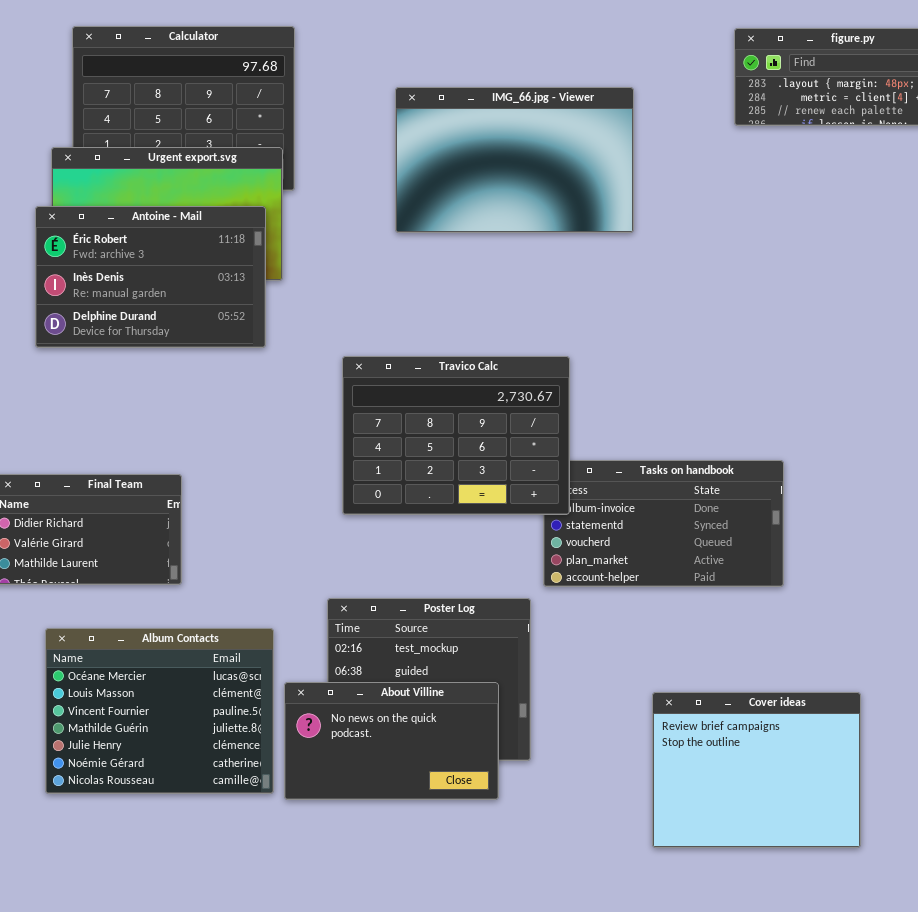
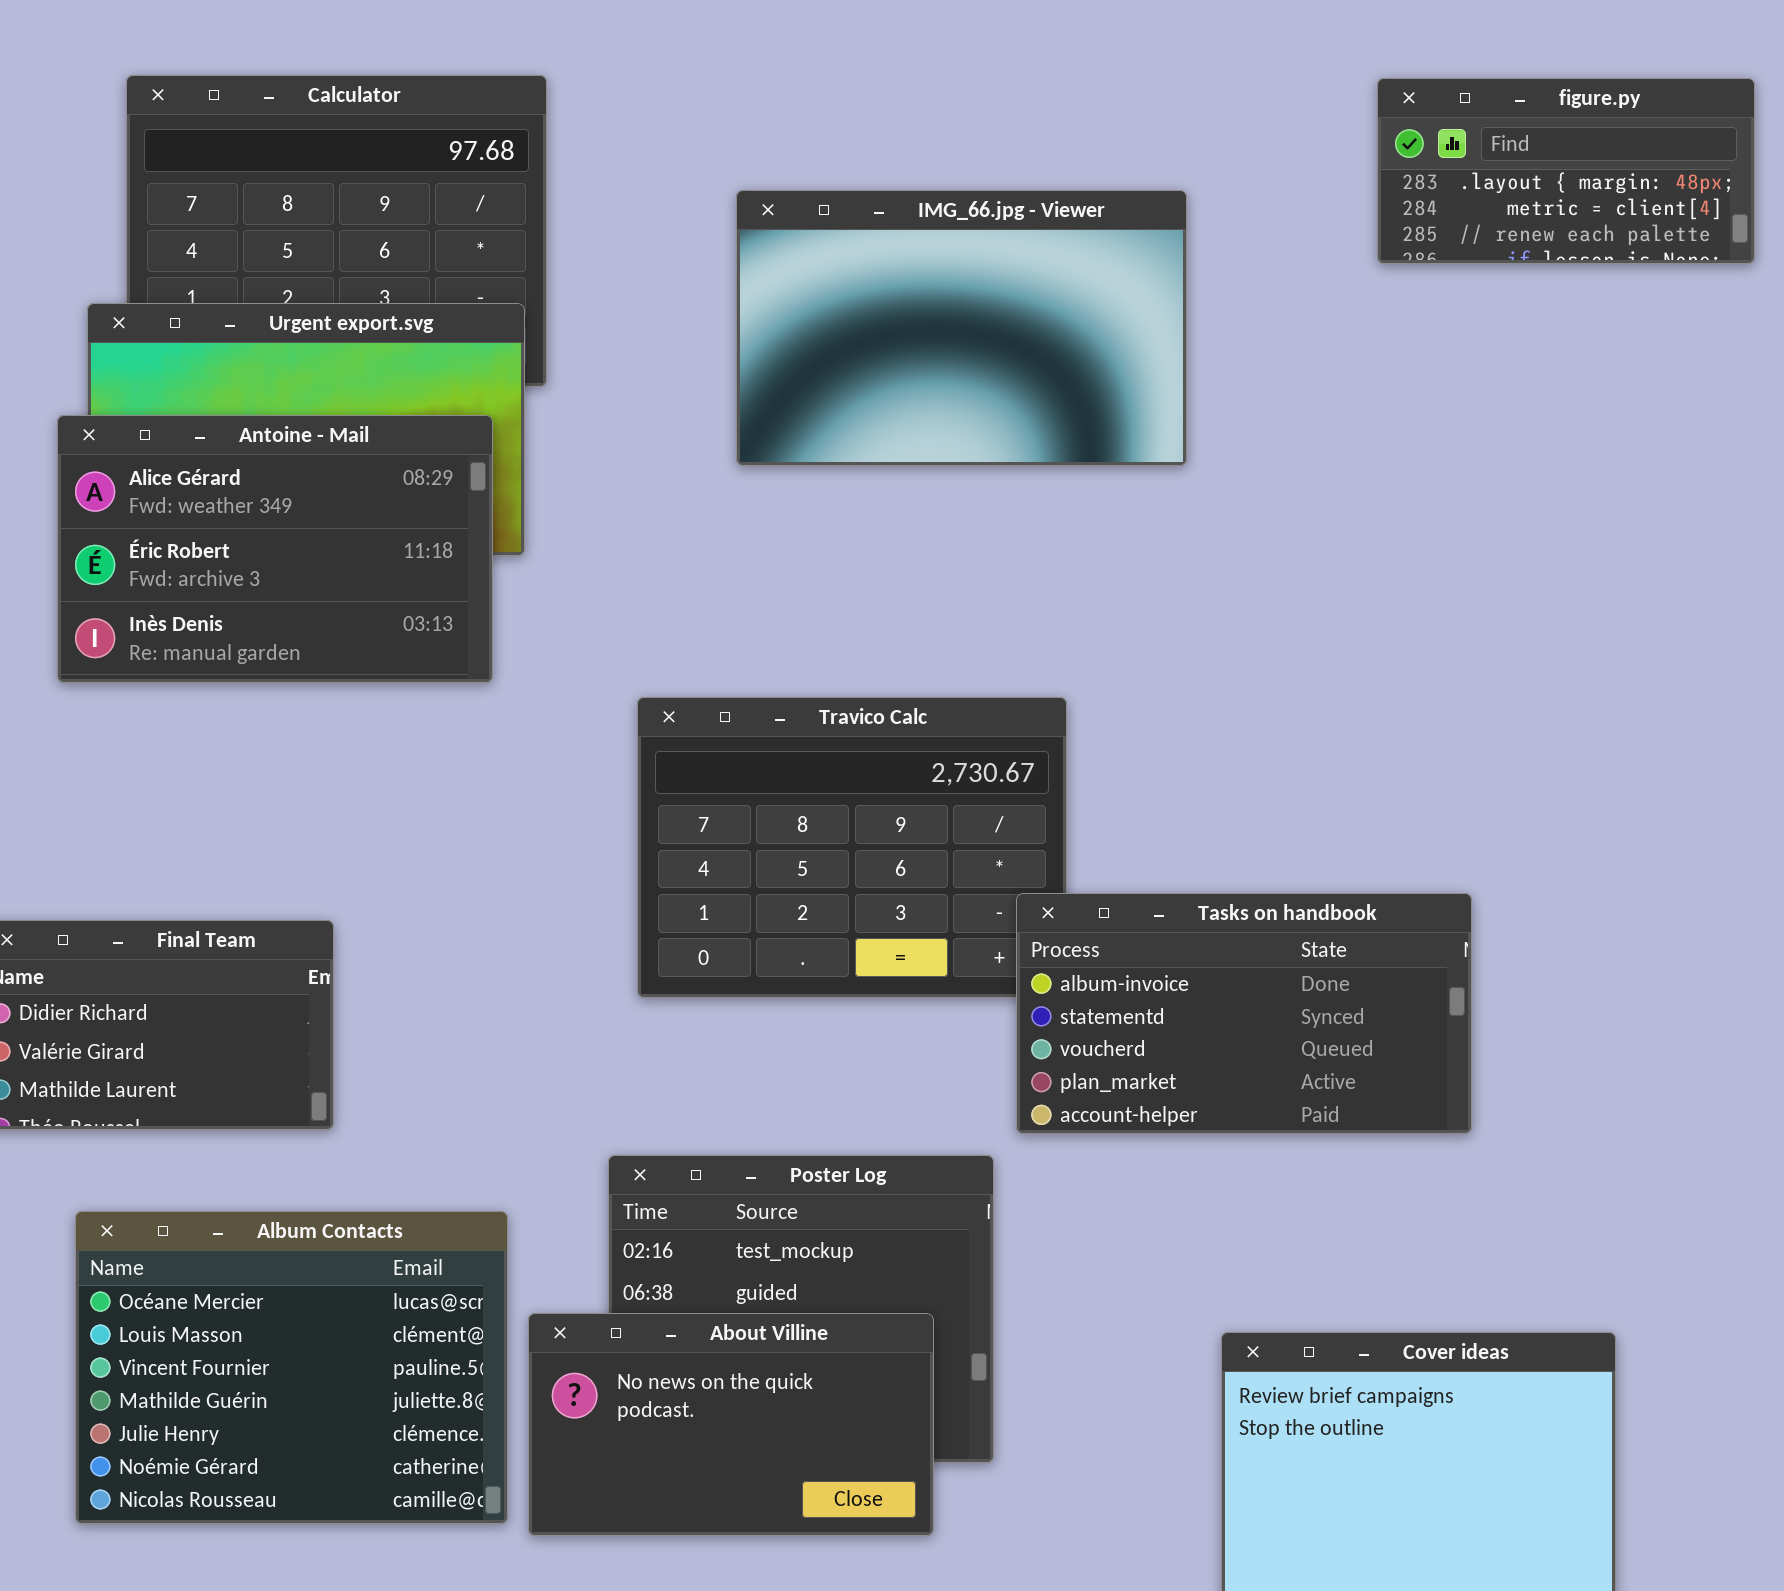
Antoine - Mail: [35,206,266,348] -> [57,415,493,683], scrolled up 1 row
Tasks on handbook: [543,460,784,587] -> [1016,893,1472,1134], raised

